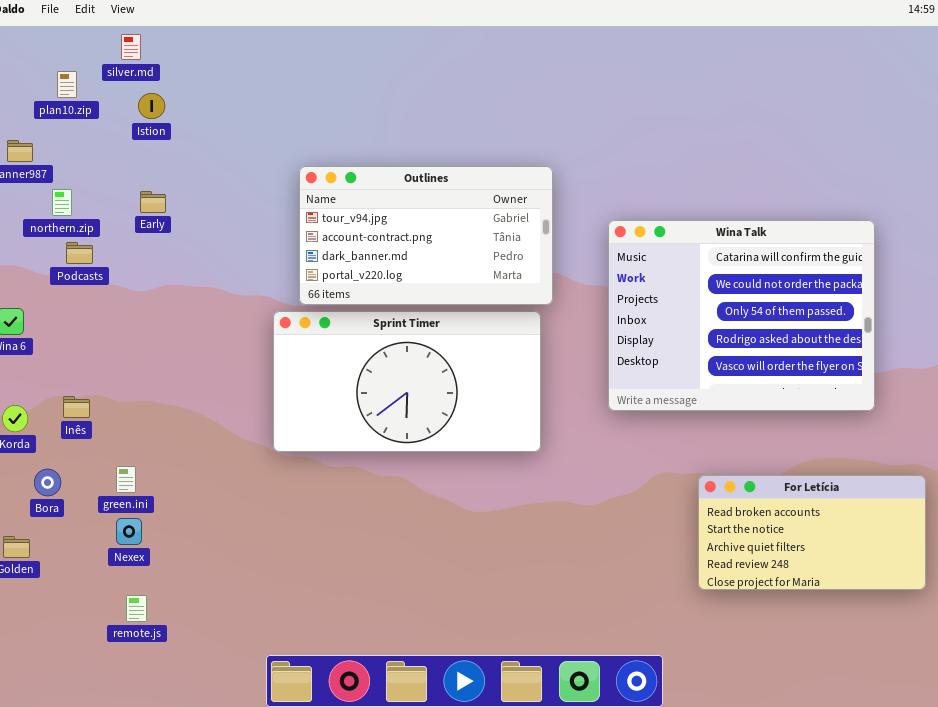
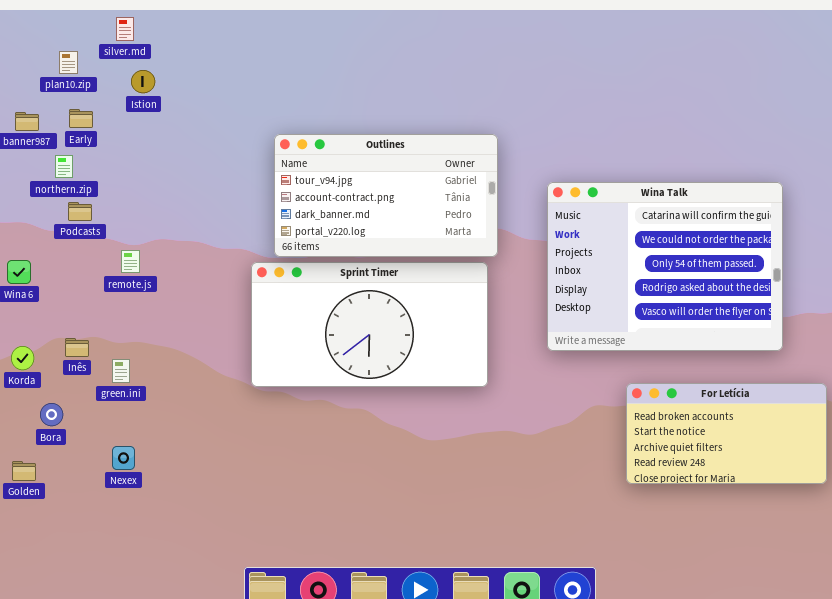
Early: [140,191,166,213] -> [69,109,93,128], moved
green.ini: [116,466,136,493] -> [112,359,130,383], moved
For Letícia: [698,475,926,590] -> [626,383,827,484], moved
remote.js: [126,595,147,622] -> [121,250,140,273], moved

